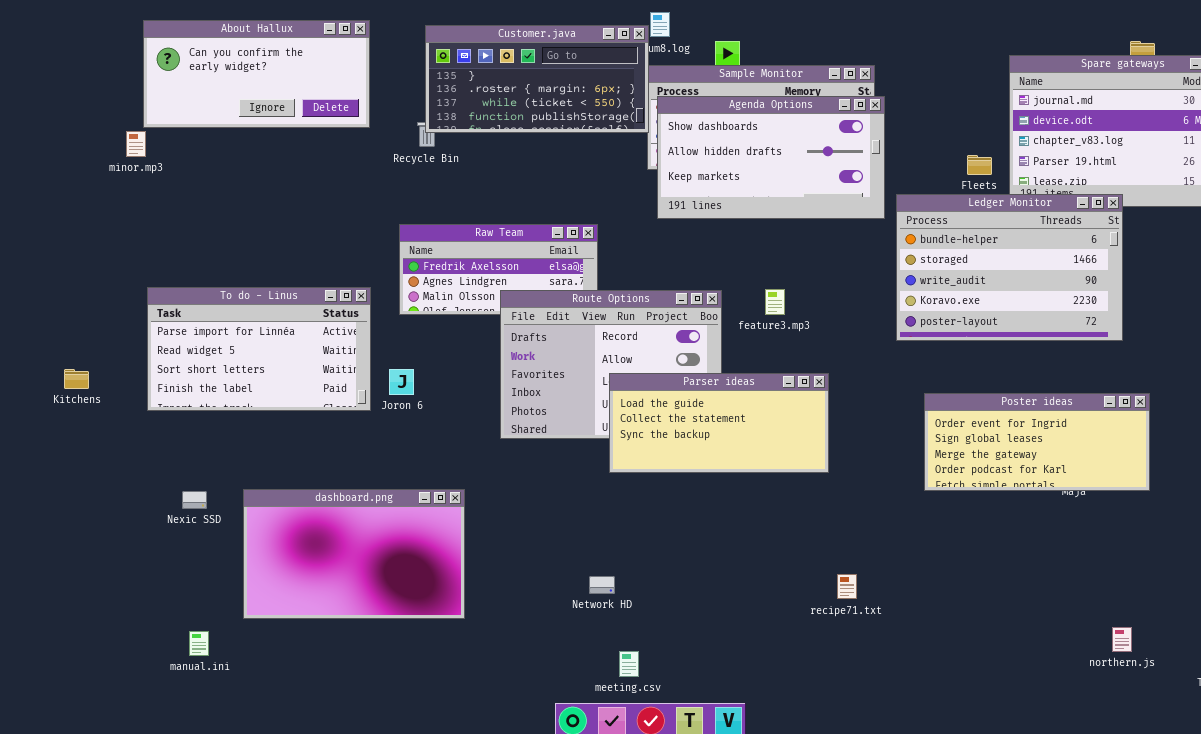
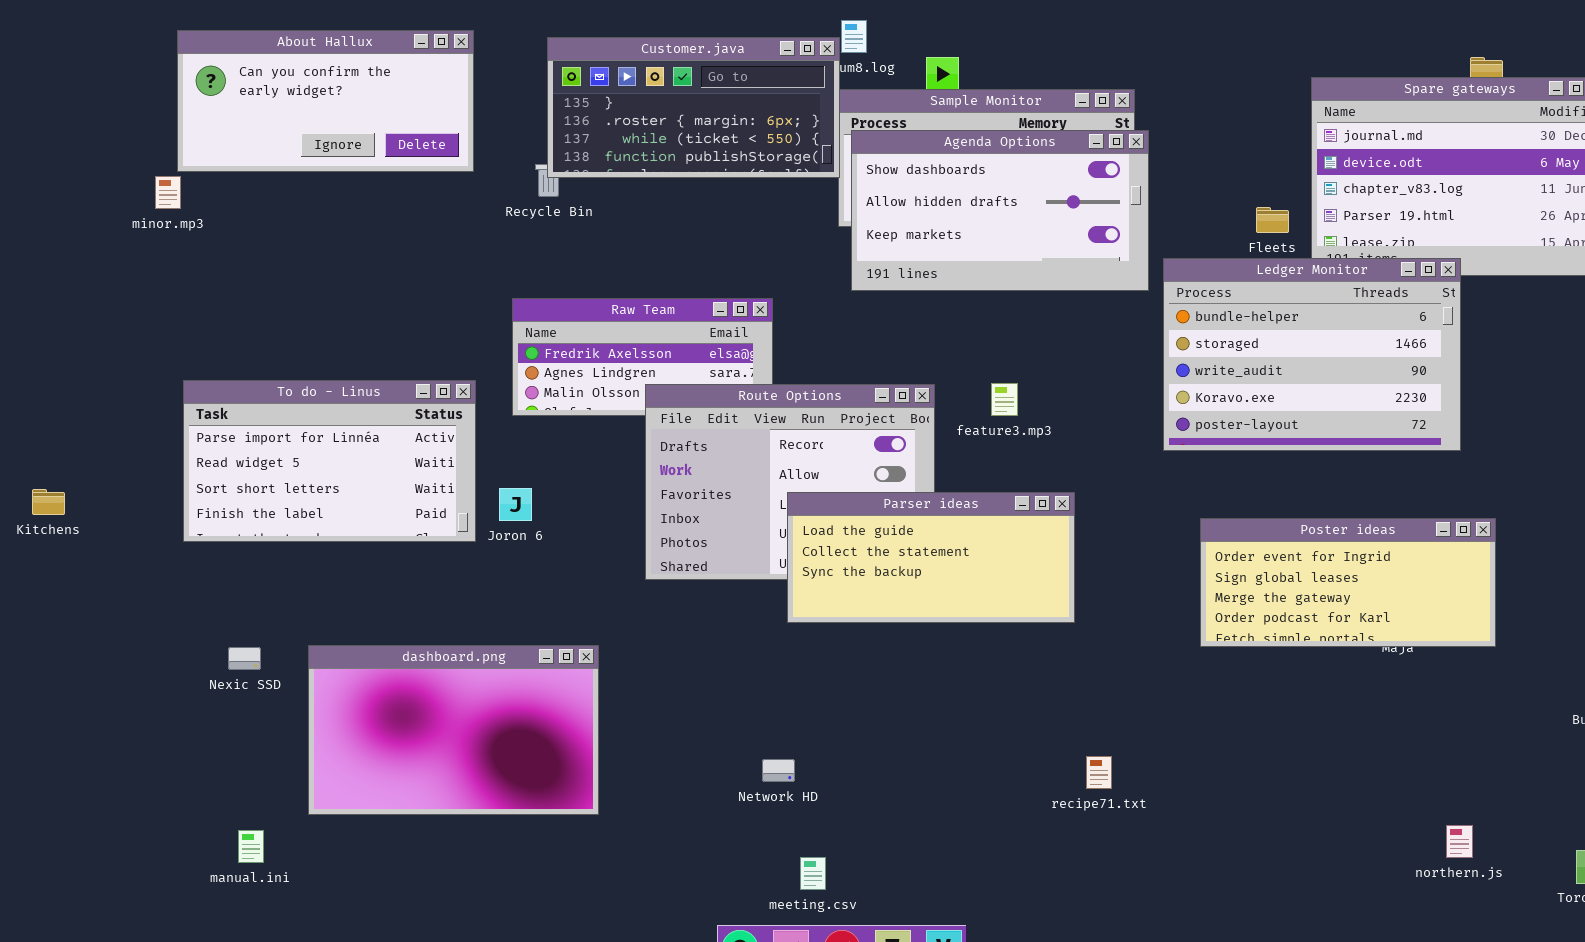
Kitchens: [64,369,89,389] -> [32,489,65,515], moved

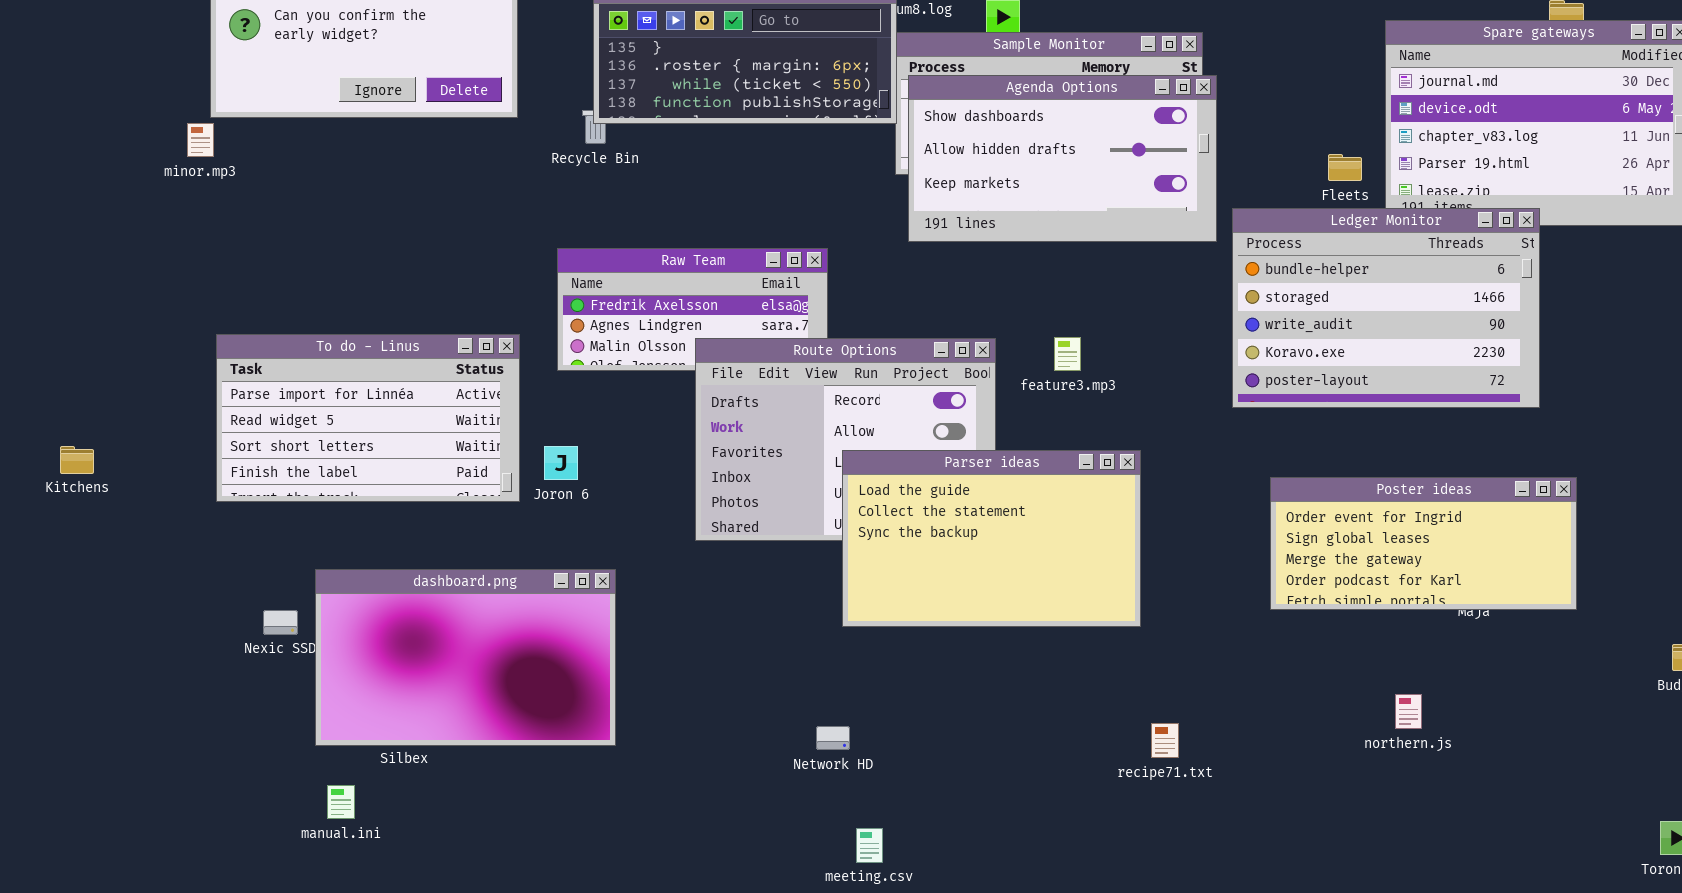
Parser ideas: [787,492,1075,623] -> [842,450,1141,627], resized
dashboard.png: [308,645,599,815] -> [315,569,616,746], moved
northern.js: [1446,825,1473,858] -> [1395,694,1422,729], moved
manual.ini: [238,830,264,863] -> [327,785,355,819], moved

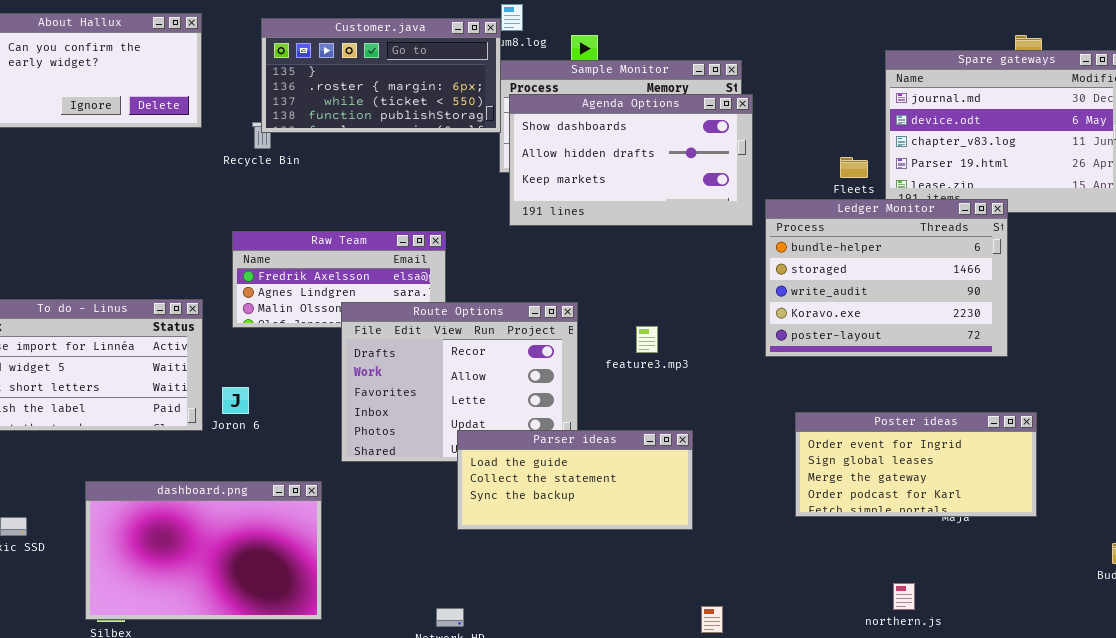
feature3.mp3: [1054,337,1081,371] -> [636,326,658,353], moved
Parser ideas: [842,450,1141,627] -> [457,430,693,530], resized
dashboard.png: [315,569,616,746] -> [85,481,322,620], moved

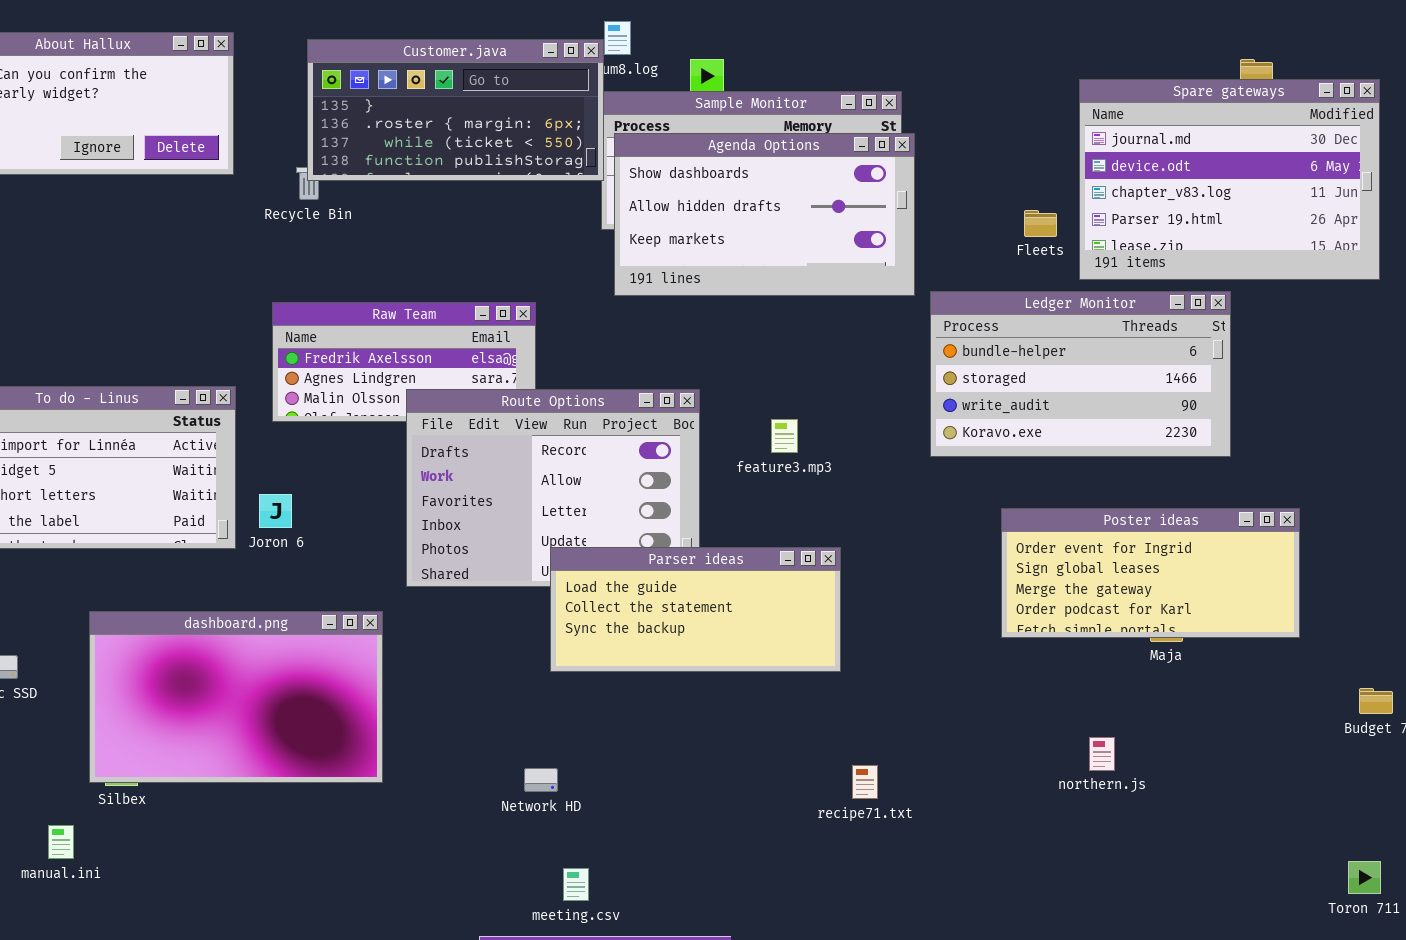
Ledger Monitor: [765,199,1008,357] -> [930,291,1231,457], resized
Poster ideas: [795,412,1037,517] -> [1001,508,1300,638], moved

